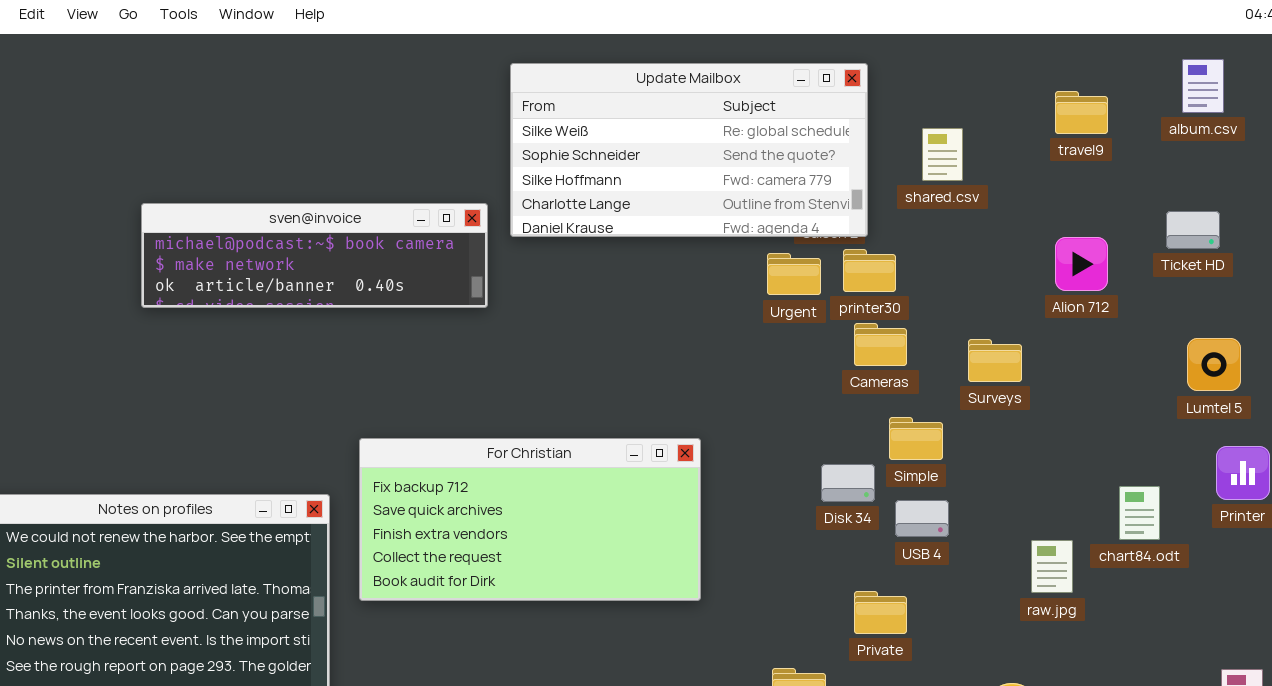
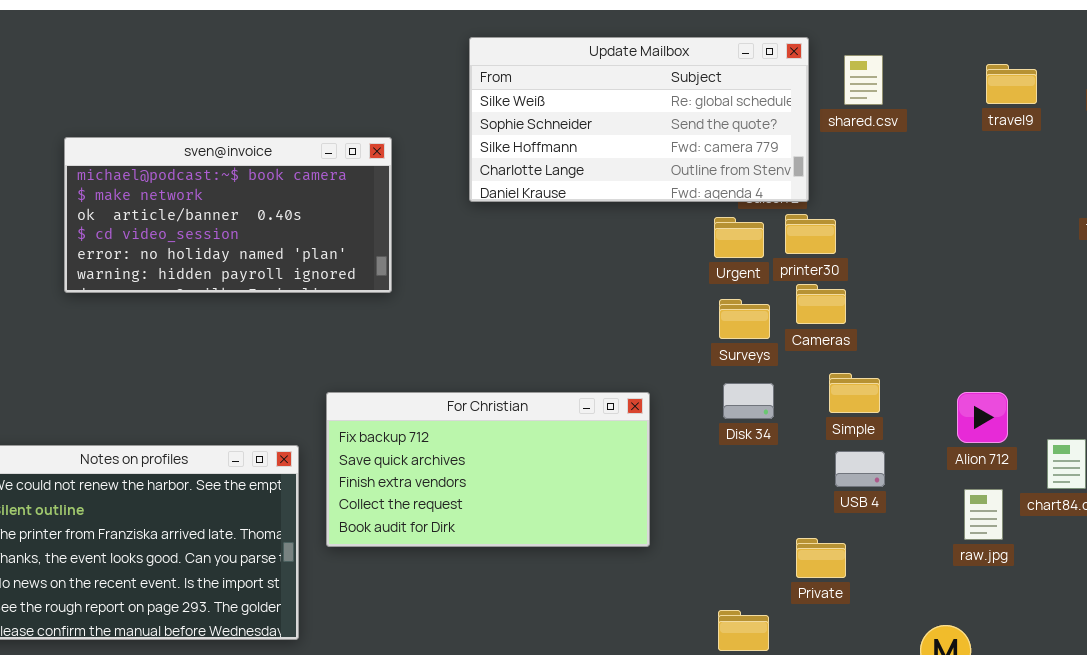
shared.csv: [922,128,963,181] -> [844,55,883,105], moved
sven@invoice: [141,203,488,308] -> [64,137,392,293], moved, resized
Alion 712: [1055,237,1108,291] -> [957,392,1008,443], moved
Surveys: [968,339,1022,382] -> [719,299,770,339], moved
Disk 34: [821,464,875,502] -> [723,383,774,419], moved

